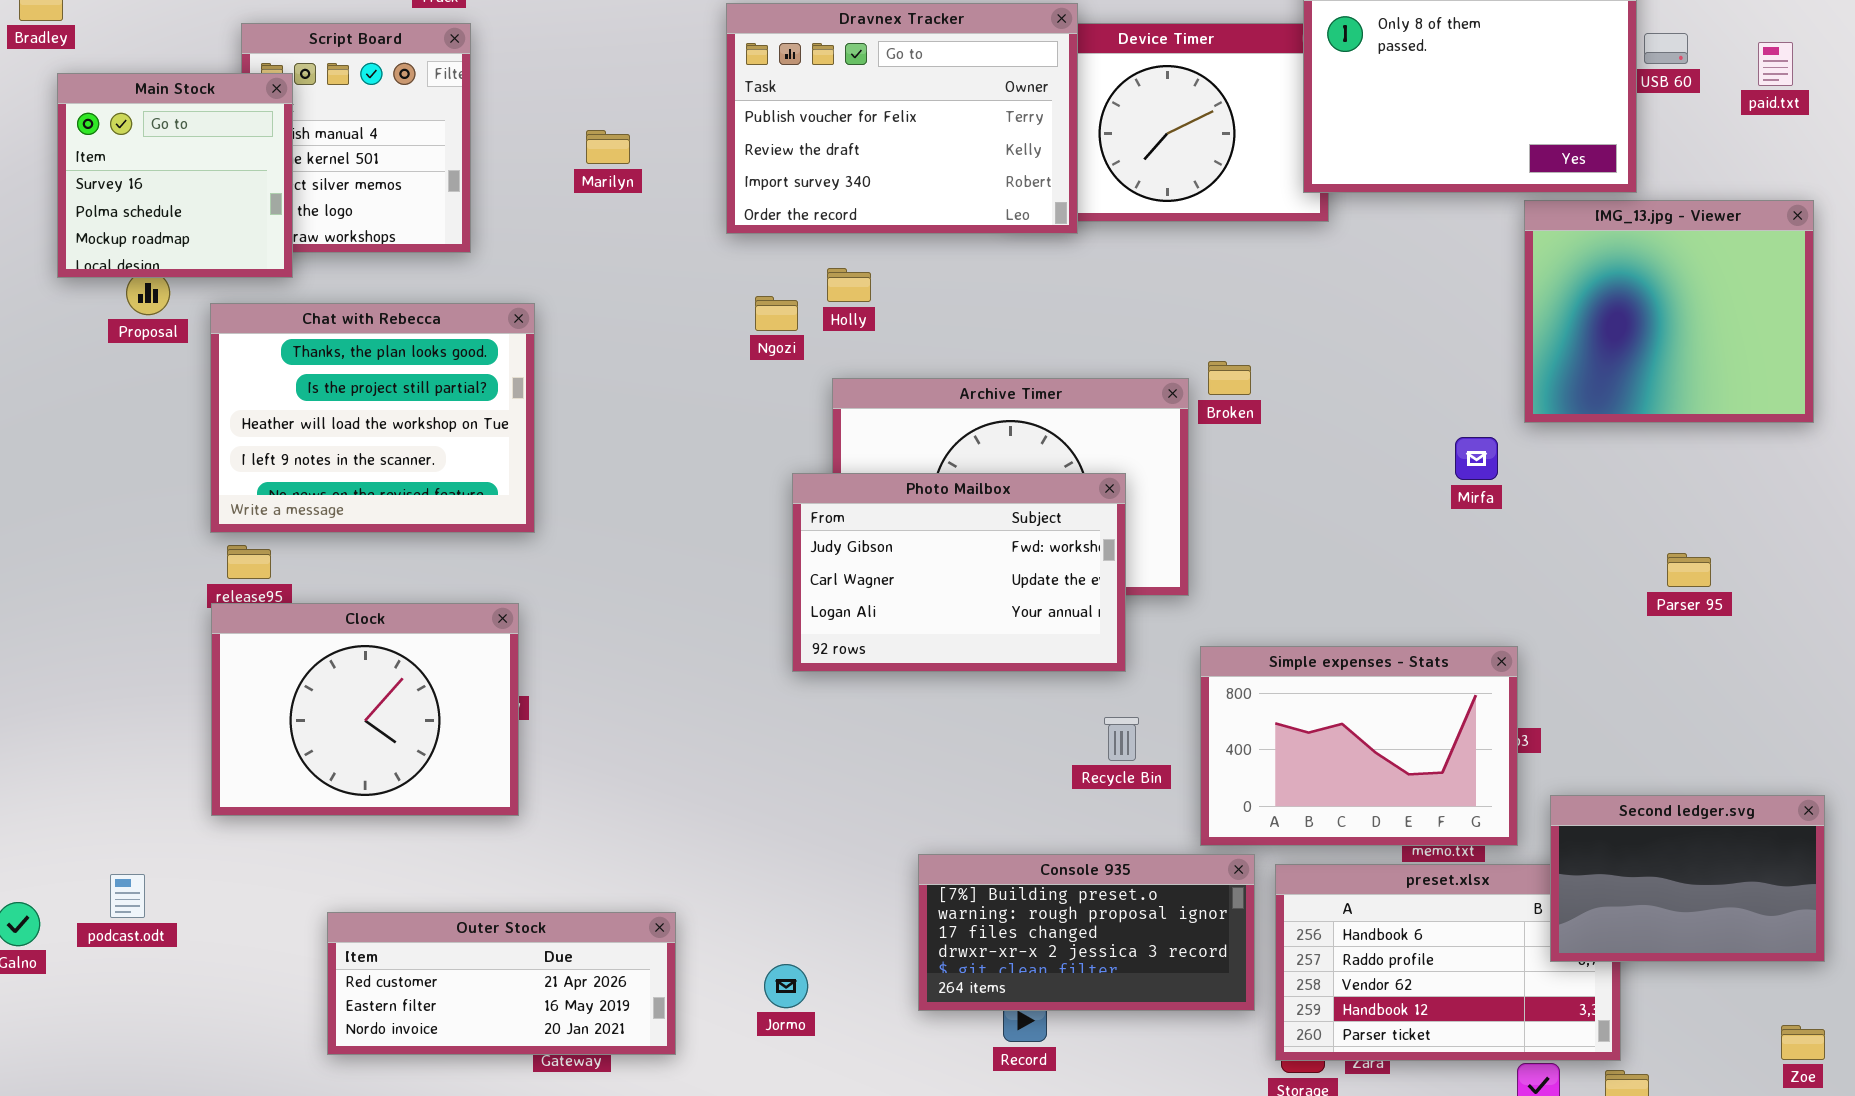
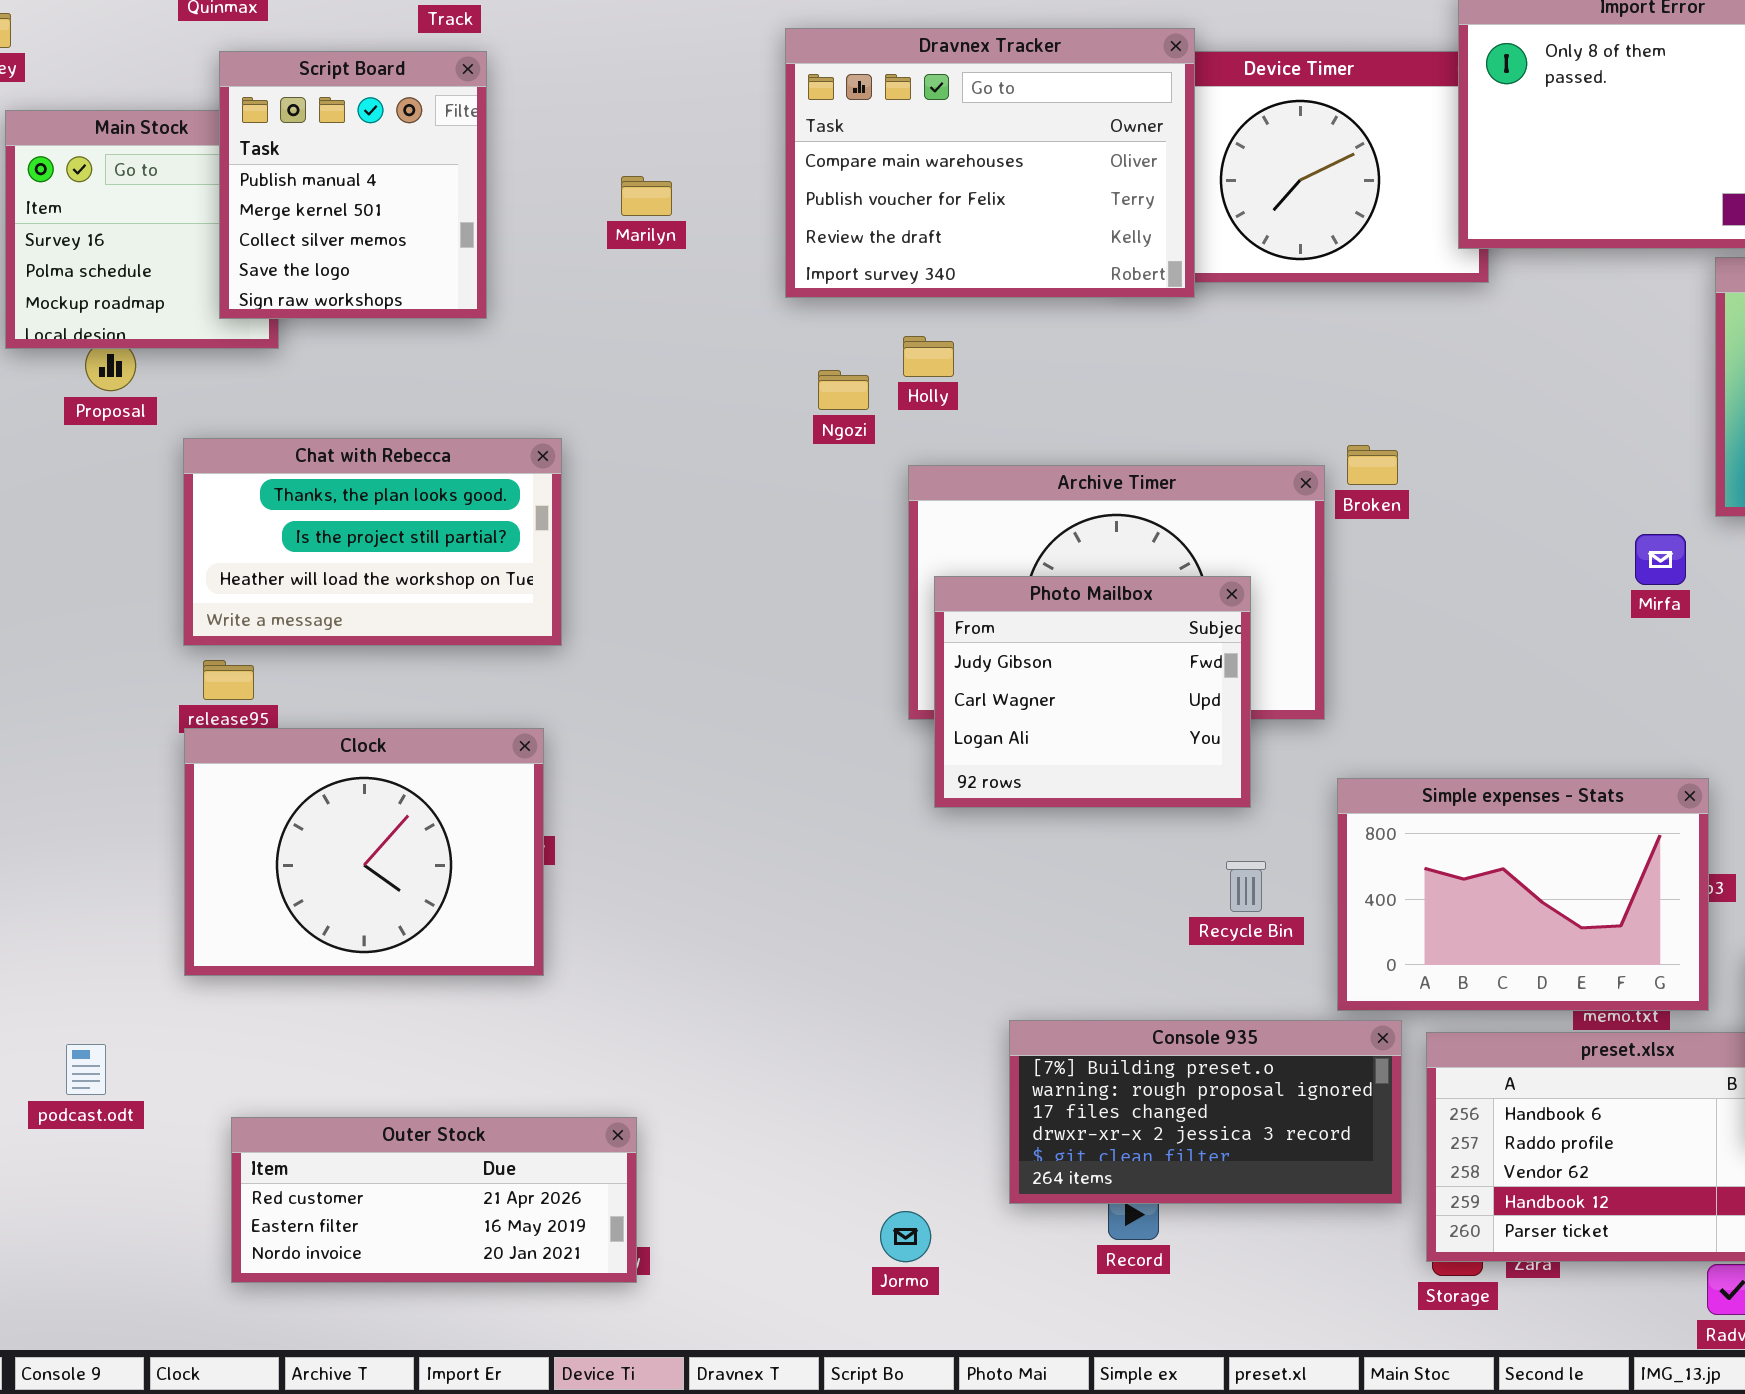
Dravnex Tracker: [726,3,1078,234] -> [785,28,1195,298], scrolled up 1 row
Script Board: [241,23,471,253] -> [219,51,487,319], raised
Chat with Rebecca: [210,303,535,533] -> [183,438,562,646], resized
Photo Mailbox: [792,473,1126,672] -> [934,576,1251,808], resized
Outer Stock: [327,912,676,1055] -> [231,1117,637,1283], moved
Jormo: [764,964,808,1008] -> [880,1211,931,1262], moved

